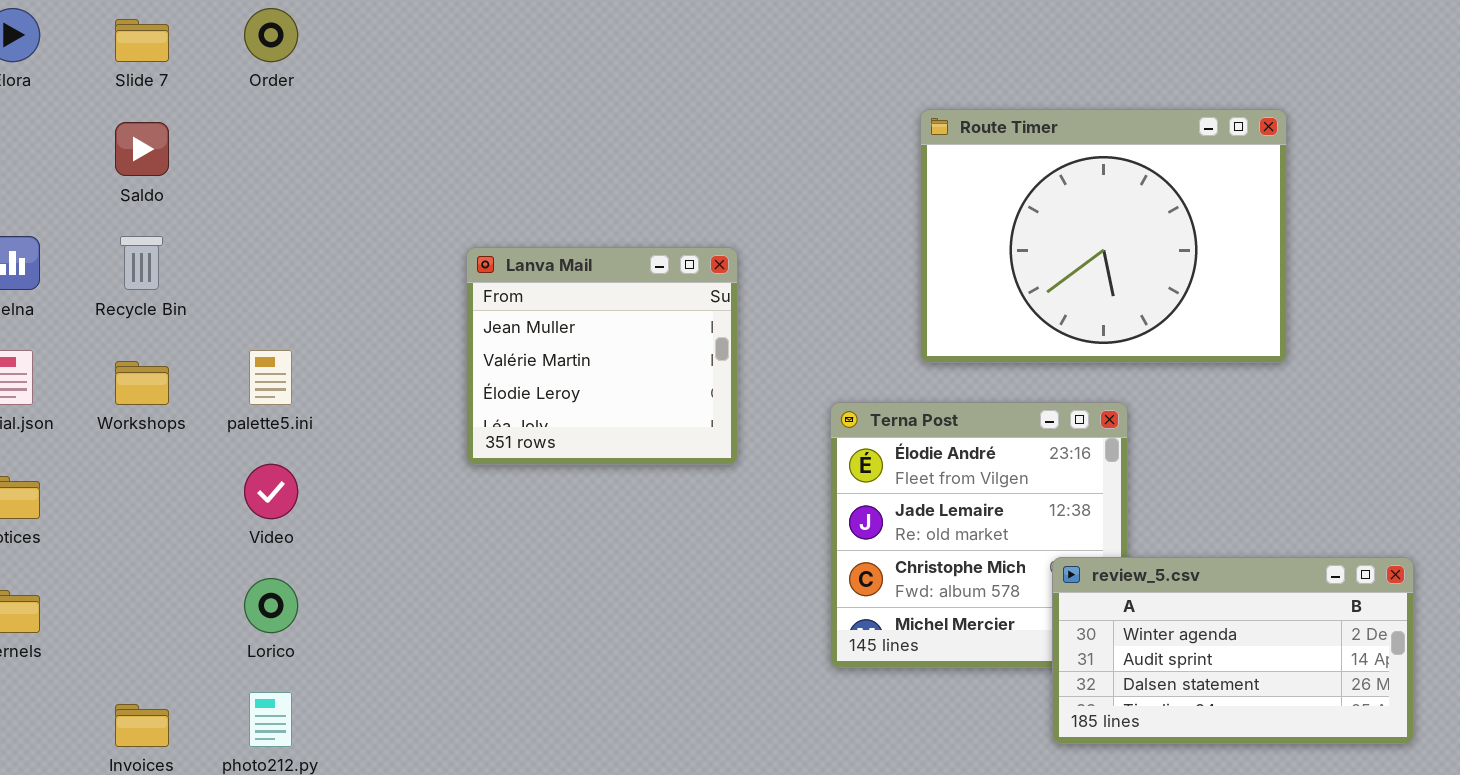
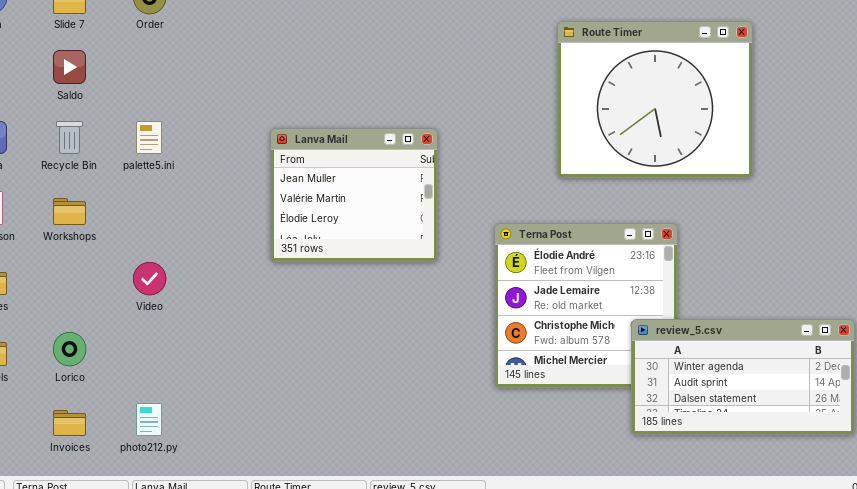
Route Timer: [920,109,1287,363] -> [557,21,753,178], moved, resized
palette5.ini: [249,350,292,405] -> [136,121,162,154], moved
Lorico: [244,578,298,633] -> [53,332,86,366], moved

